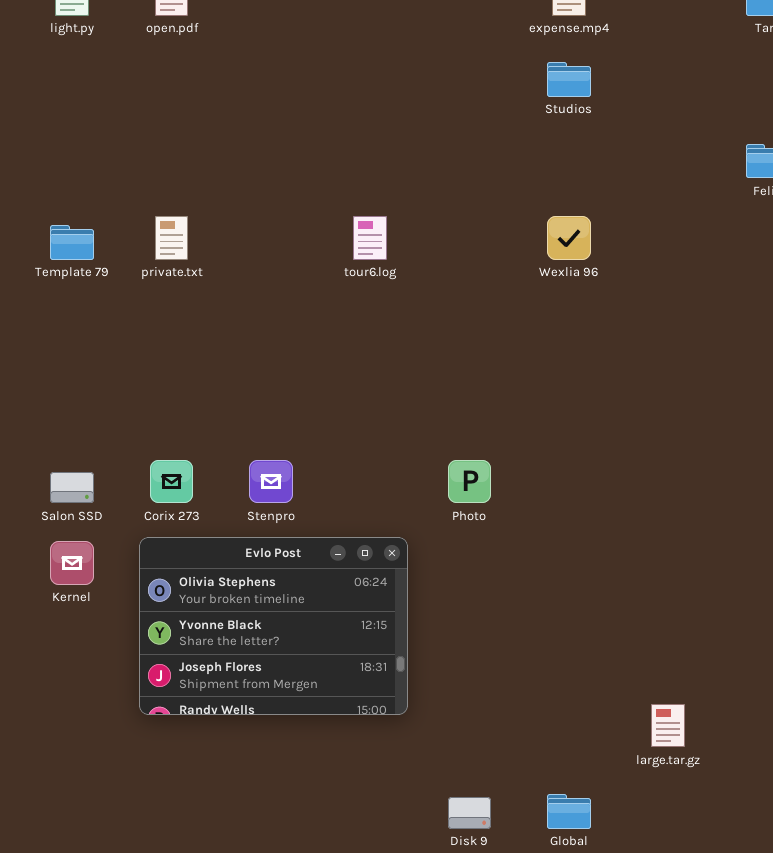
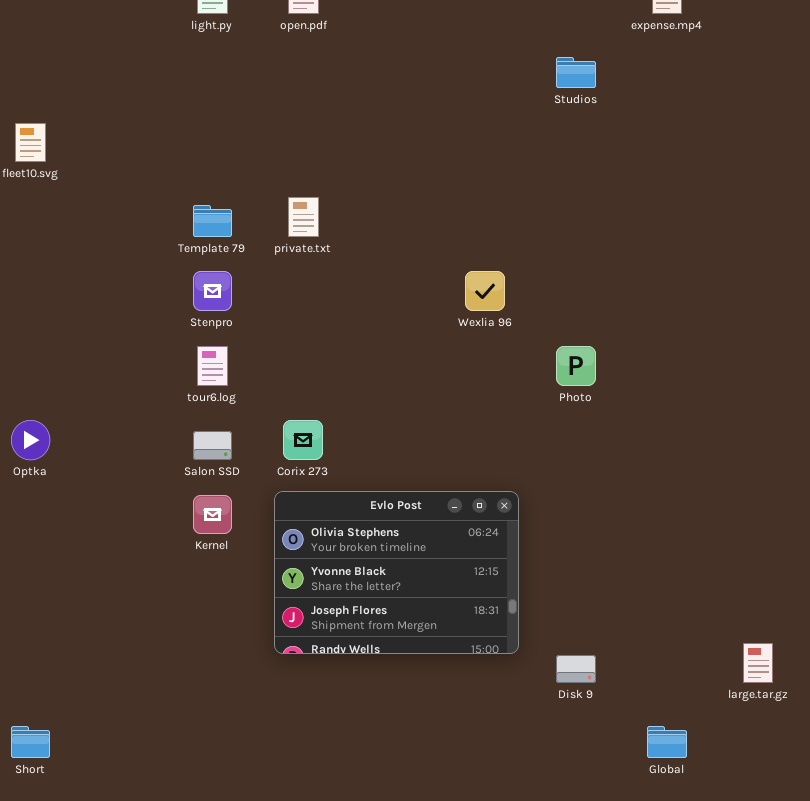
Studios: [547,62,591,97] -> [556,57,596,88], moved
tour6.log: [353,216,387,260] -> [197,346,228,386], moved
Wexlia 96: [547,216,591,260] -> [465,271,505,311], moved
Stenpro: [249,460,293,503] -> [193,271,232,311], moved
Photo: [448,460,491,503] -> [556,346,596,386], moved
Disk 9: [448,797,491,829] -> [556,655,596,683], moved

